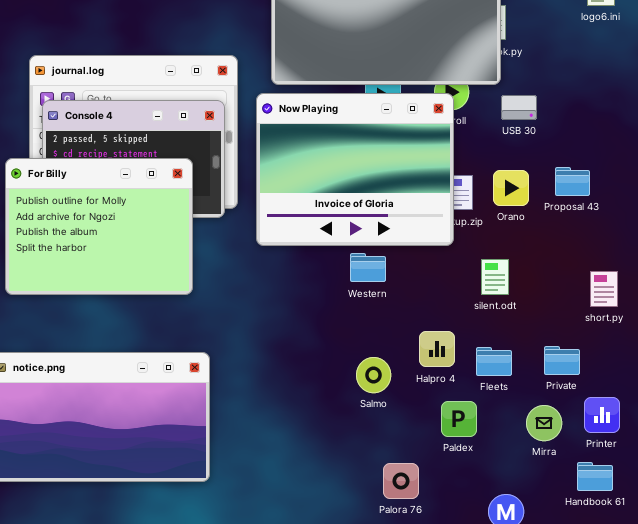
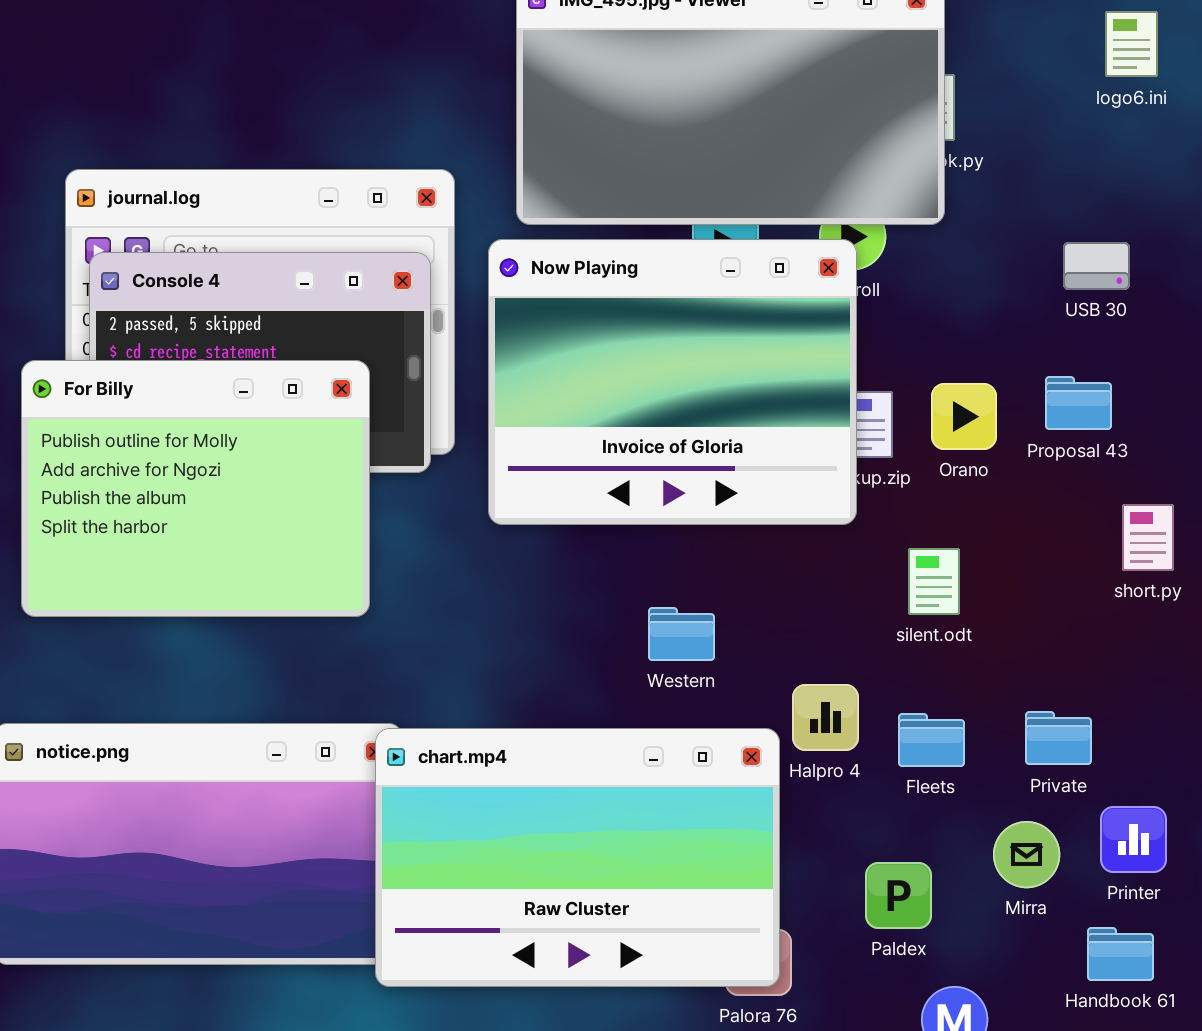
USB 30: [501,95,537,120] -> [1063,242,1130,290], moved
Western: [350,253,386,282] -> [648,607,715,661], moved
short.py: [590,271,618,307] -> [1122,504,1174,571], moved
chart.mp4: none -> [375,728,780,987], opened
Paldex: [441,401,477,437] -> [865,862,932,929], moved

